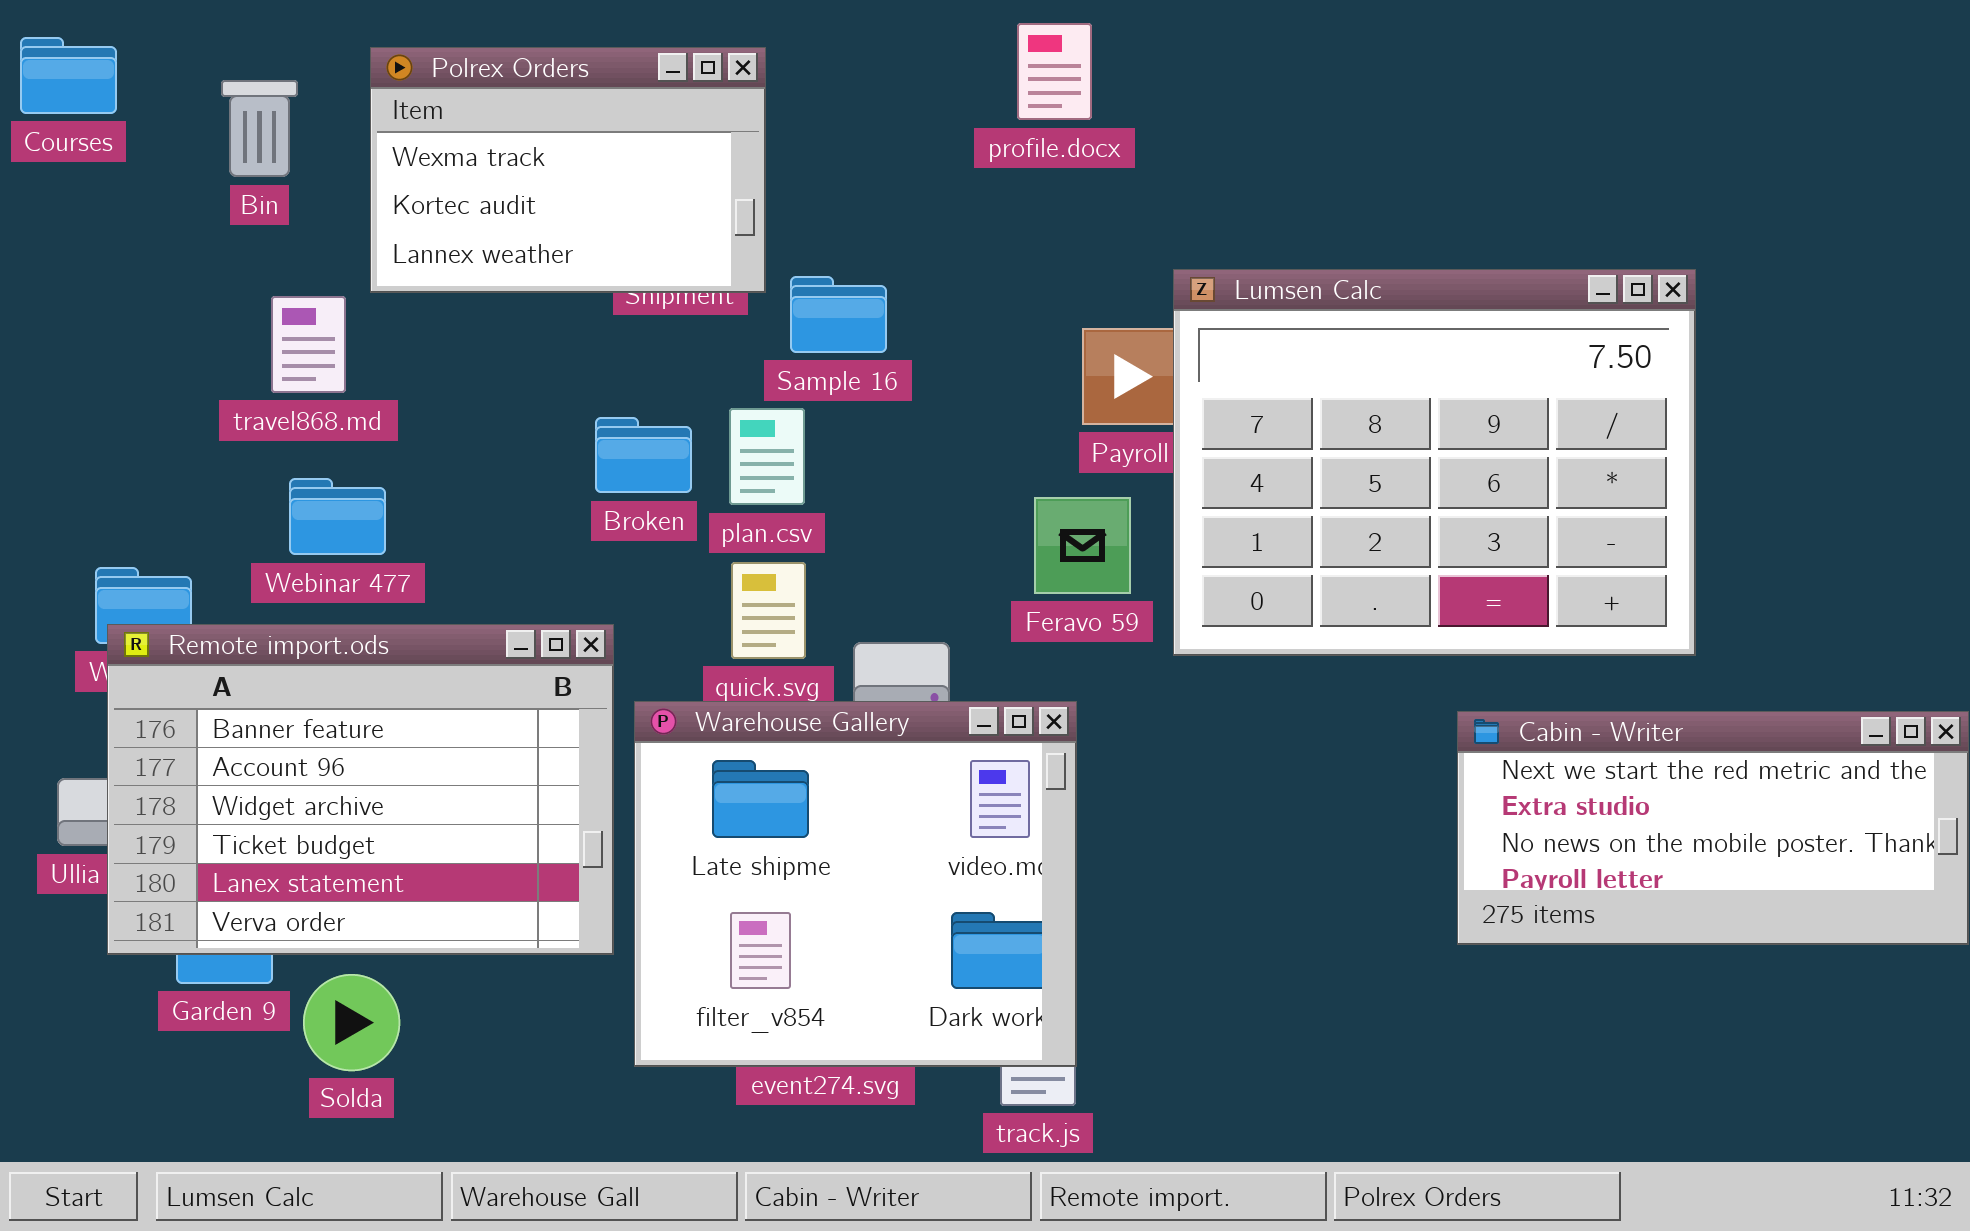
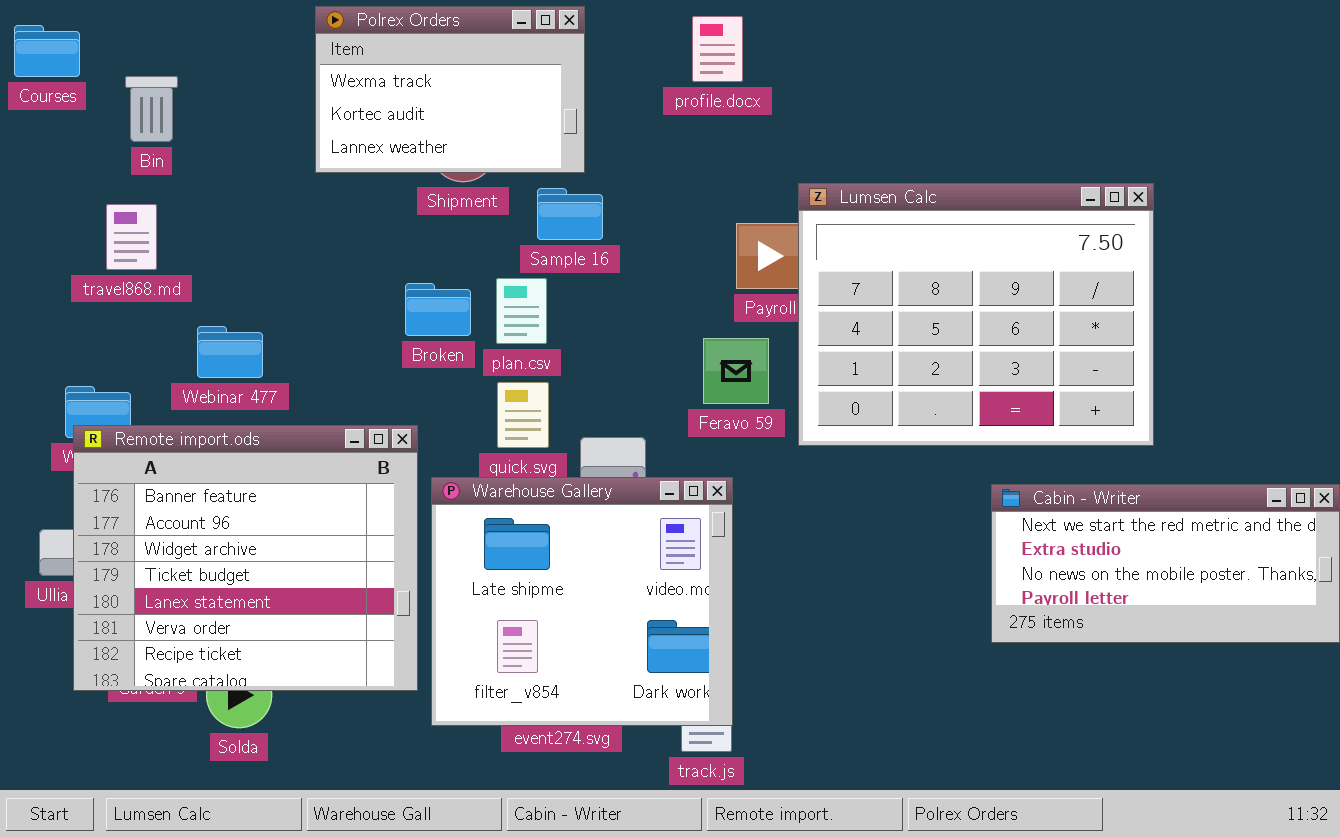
Polrex Orders: [370,47,766,293] -> [315,6,585,173], moved
Bin: [221,80,298,177] -> [125,76,178,142], moved
travel868.md: [271,296,346,393] -> [106,204,157,270], moved
Remote import.ods: [107,624,614,955] -> [73,425,418,691], resized

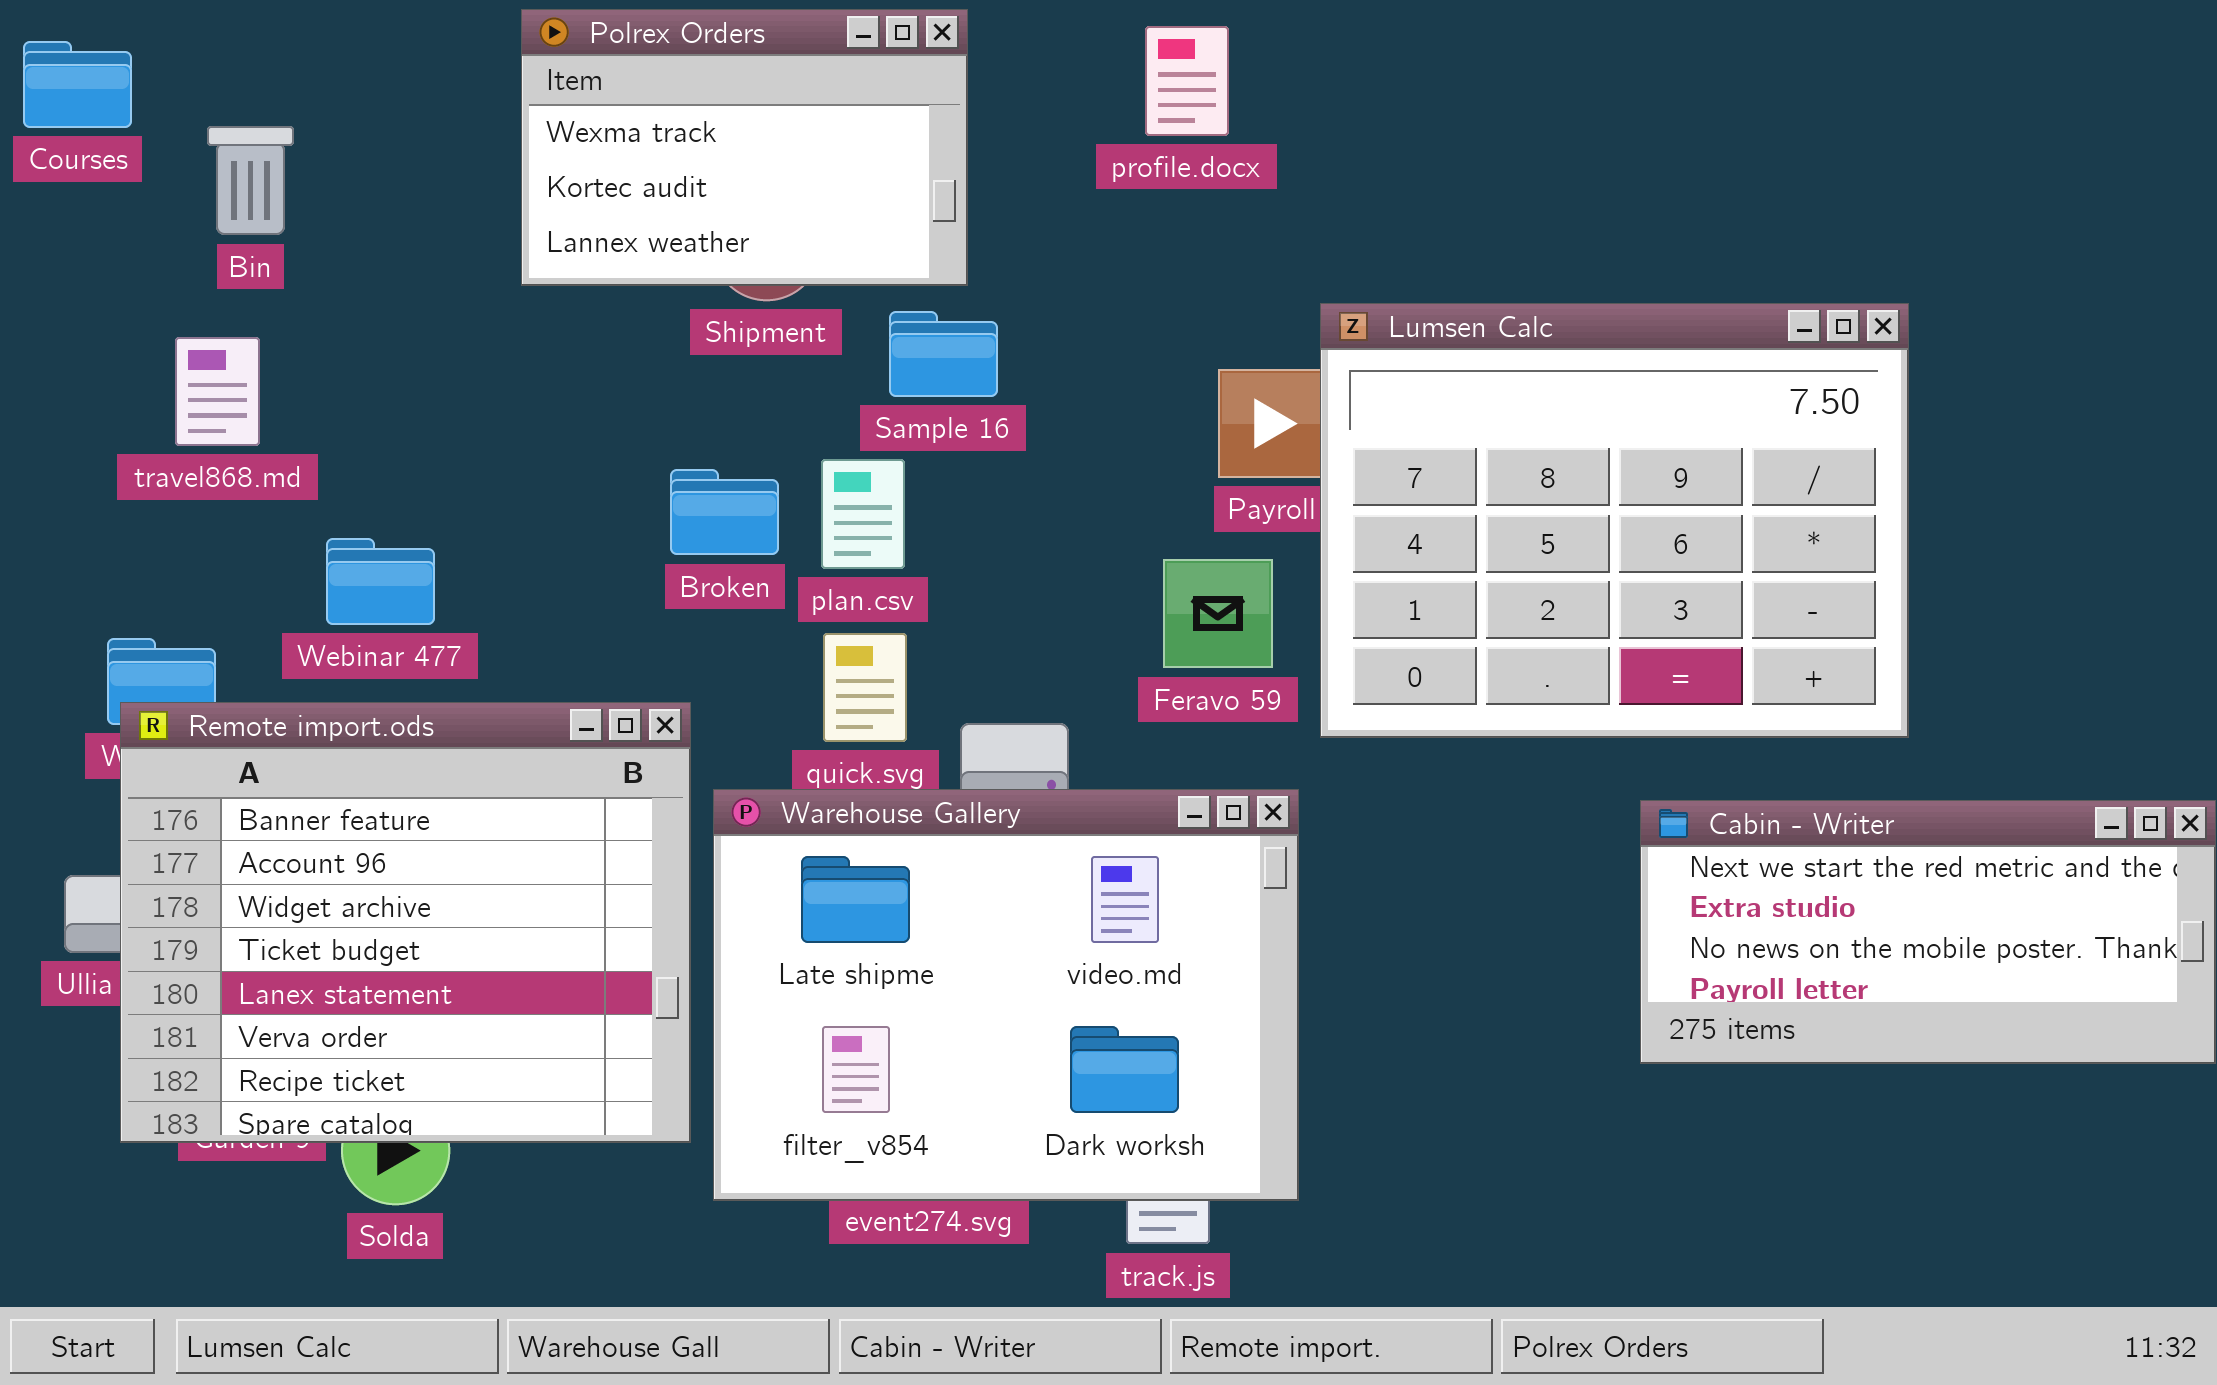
Warehouse Gallery: [431,477,733,726] -> [713,789,1299,1201], resized

